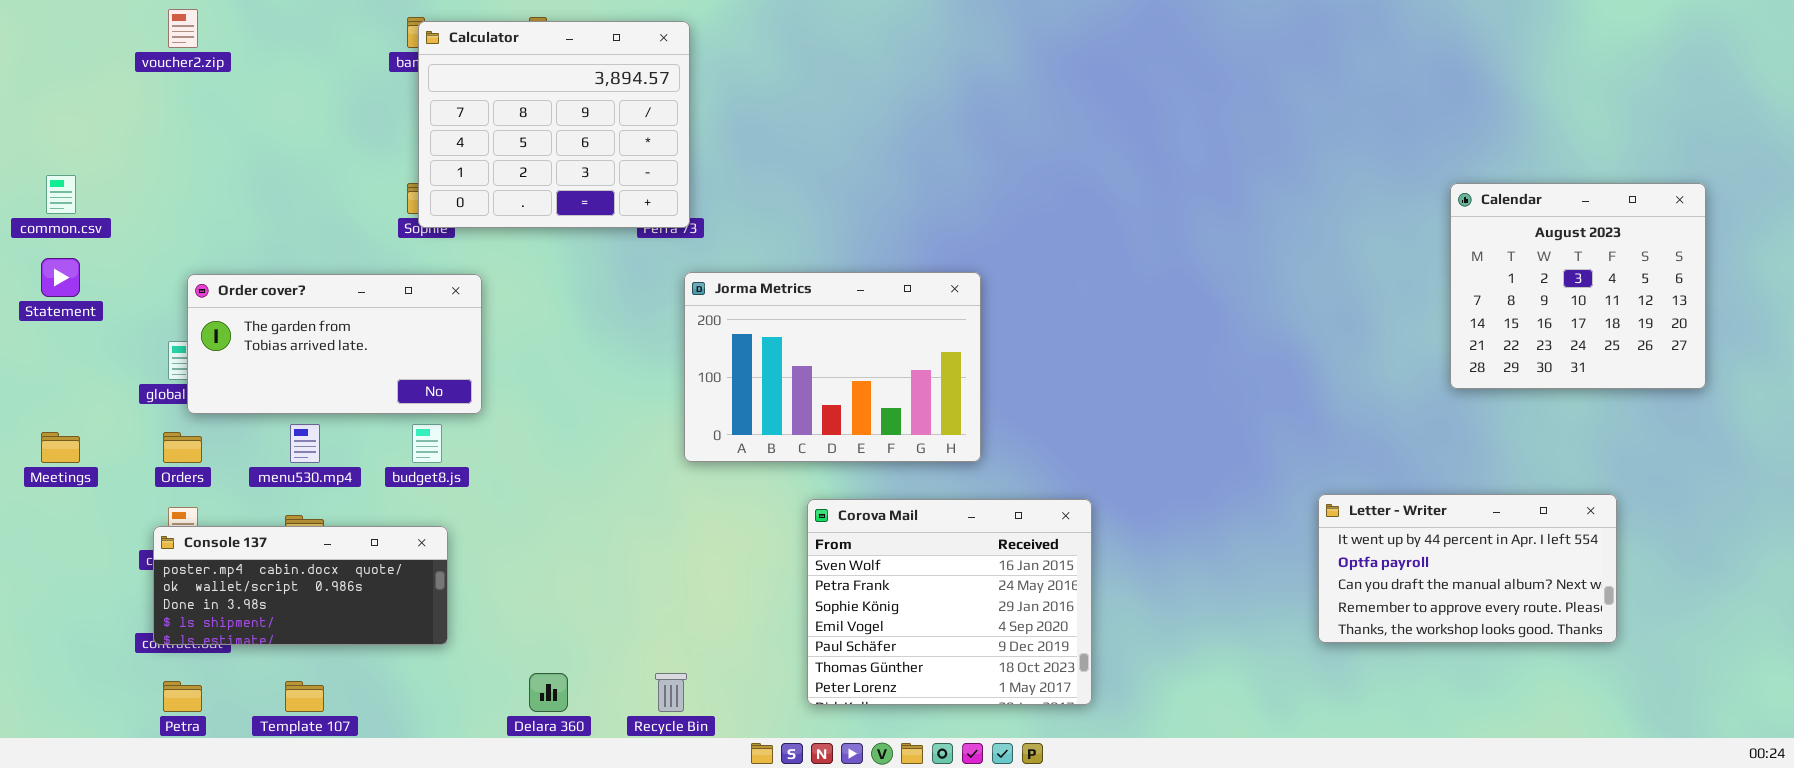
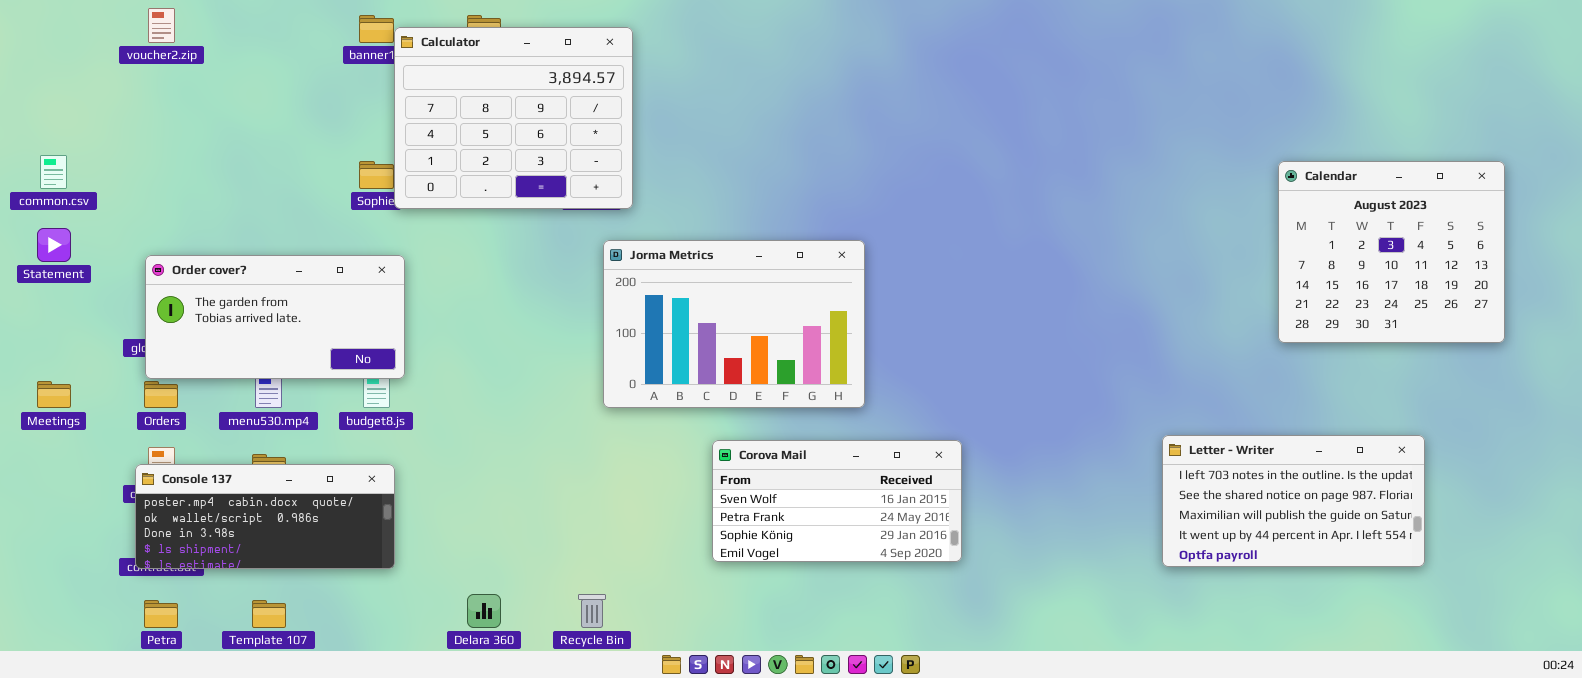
Calculator: [418,21,690,228] -> [394,27,633,209], moved
Order cover?: [187,274,482,414] -> [145,255,405,379], moved
Letter - Writer: [1318,494,1617,643] -> [1162,435,1425,567], scrolled up 3 rows
Corova Mail: [807,499,1092,705] -> [712,440,962,562], resized

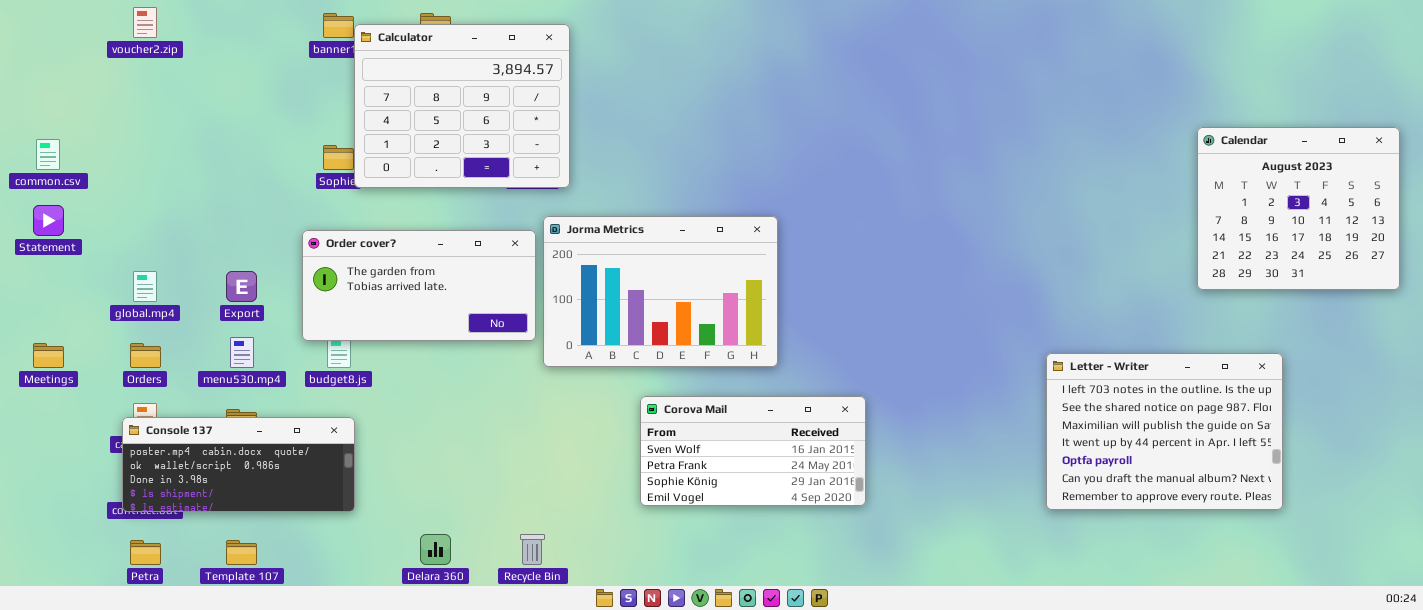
Calendar: [1278,161,1505,343] -> [1197,127,1400,290], moved
Order cover?: [145,255,405,379] -> [302,230,536,341], moved
Letter - Writer: [1162,435,1425,567] -> [1046,353,1283,510], resized

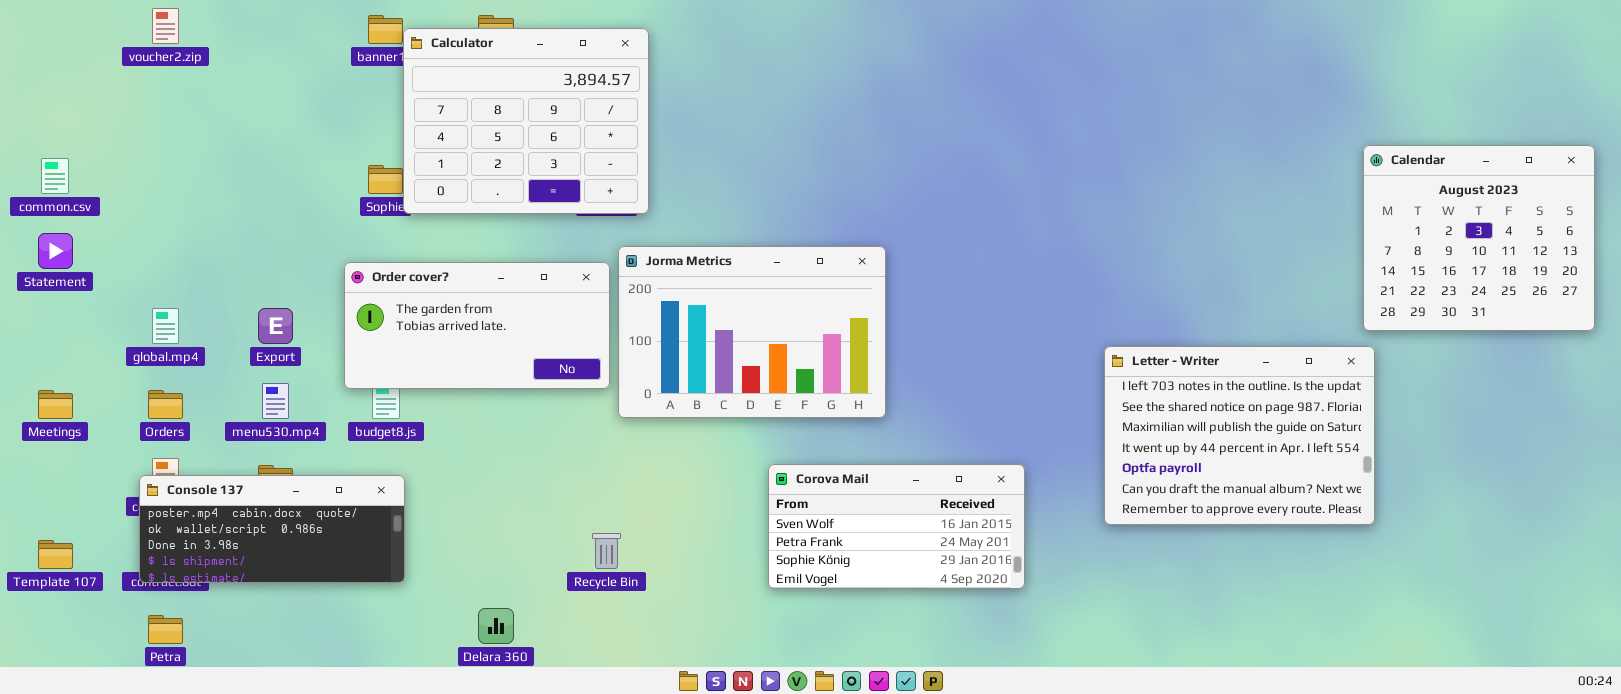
Letter - Writer: [1046,353,1283,510] -> [1104,346,1375,525], moved
Corova Mail: [640,396,866,506] -> [768,464,1025,589], moved
Recycle Bin: [520,534,545,565] -> [592,533,621,569], moved
Template 107: [226,540,257,565] -> [38,540,73,569], moved

